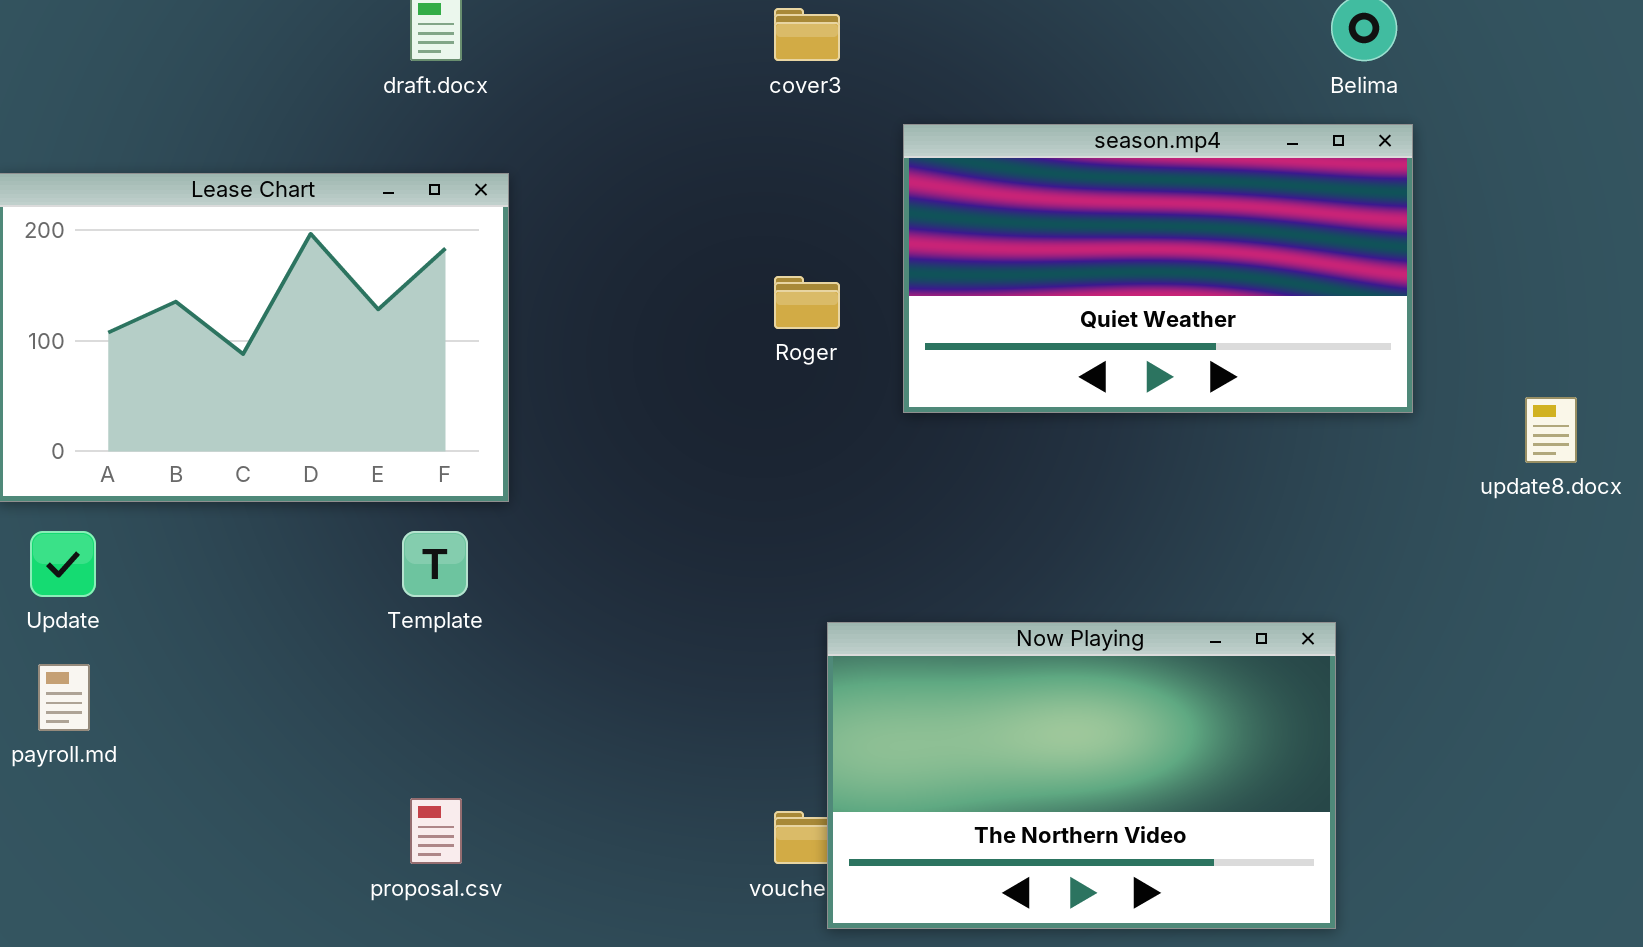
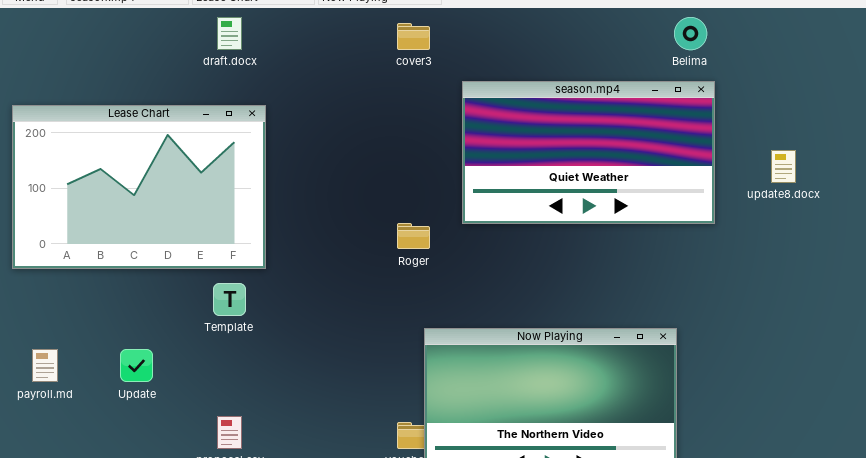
Roger: [774,276,840,329] -> [397,223,430,249], moved
update8.docx: [1525,397,1577,463] -> [771,150,796,183], moved
Update: [30,531,96,597] -> [120,349,153,382], moved

